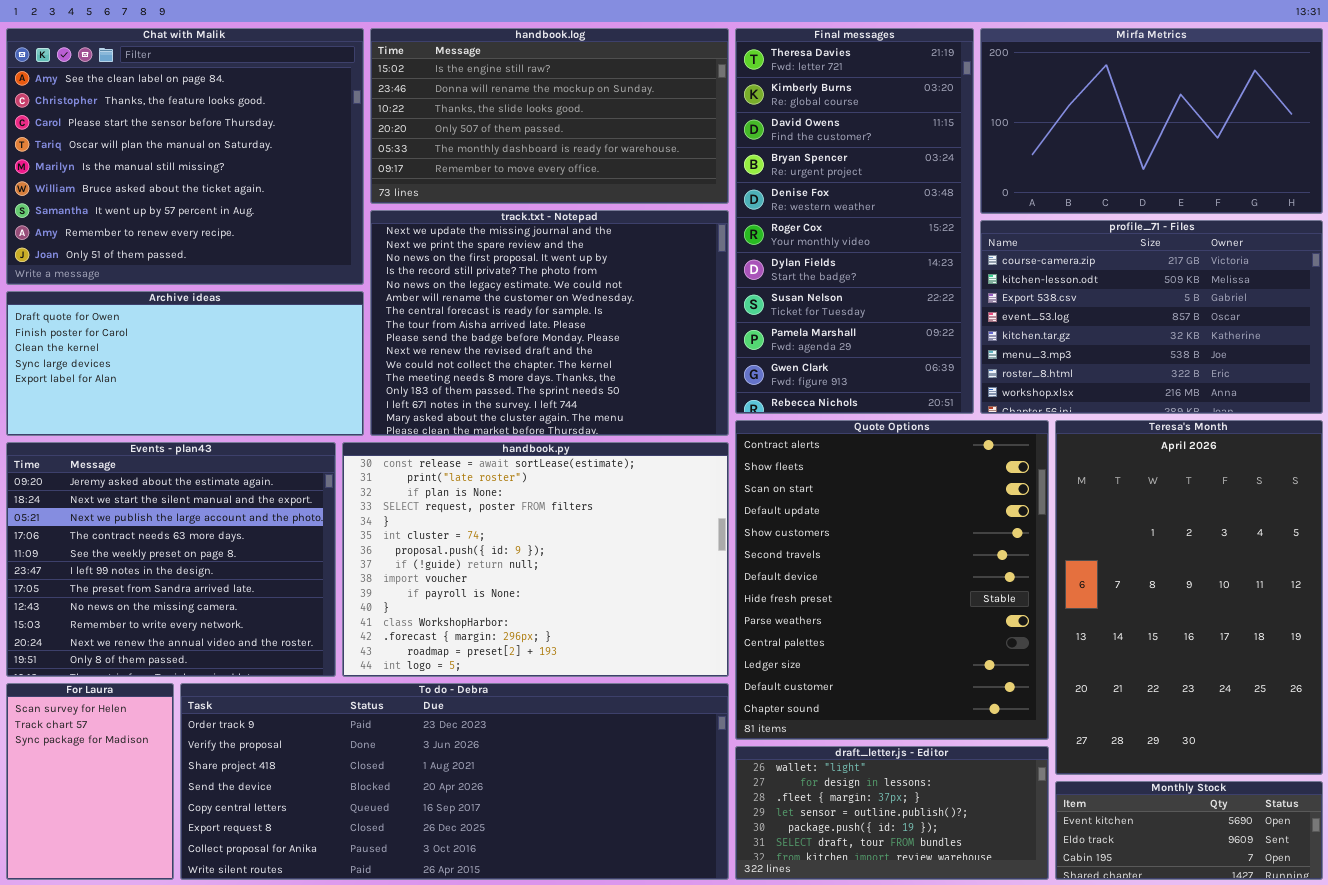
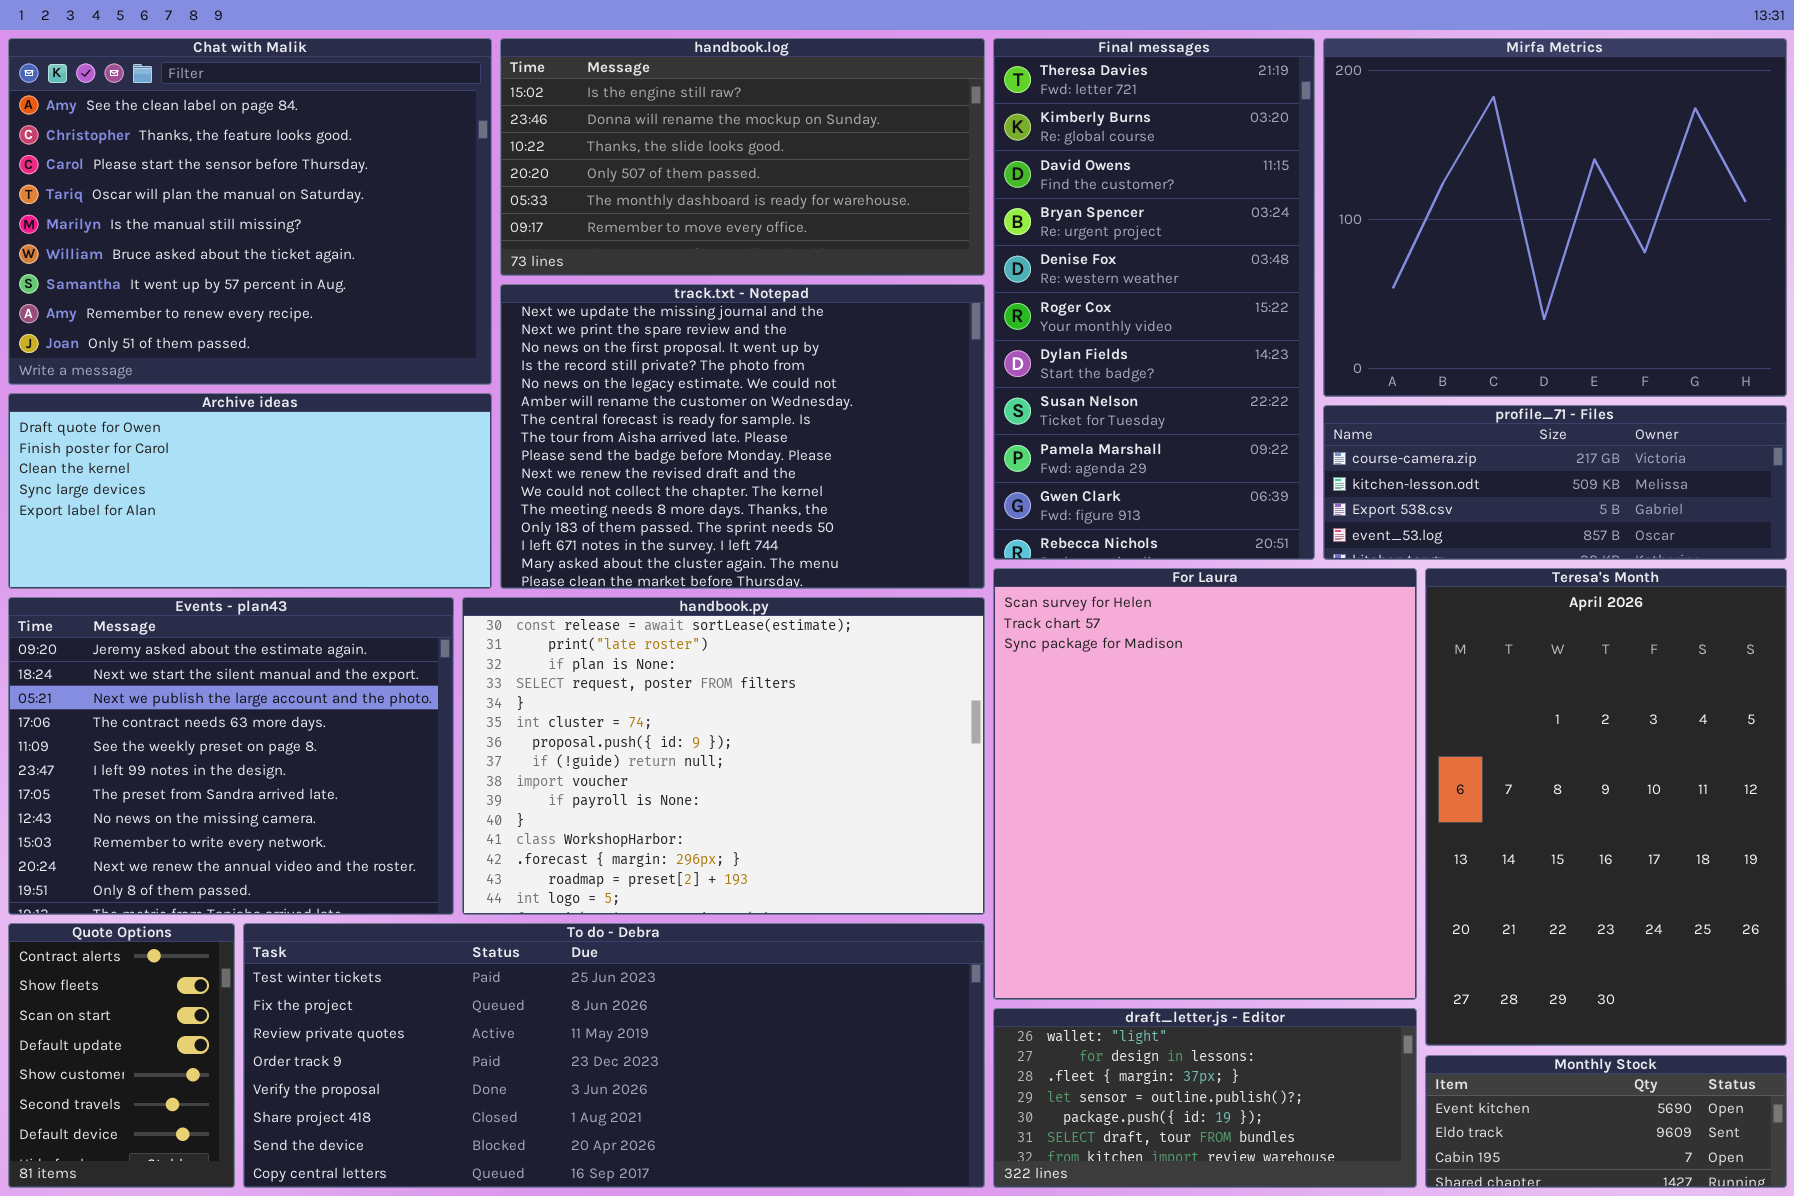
Mirfa Metrics: [980,28,1323,214] -> [1323,38,1787,397], resized
profile_71 - Files: [980,220,1323,414] -> [1323,405,1787,560], resized
Quote Options: [735,420,1049,740] -> [8,923,235,1188], moved, resized
For Laura: [6,683,174,880] -> [993,568,1417,1000], moved, resized
To do - Debra: [180,683,729,880] -> [243,923,985,1188], scrolled up 3 rows

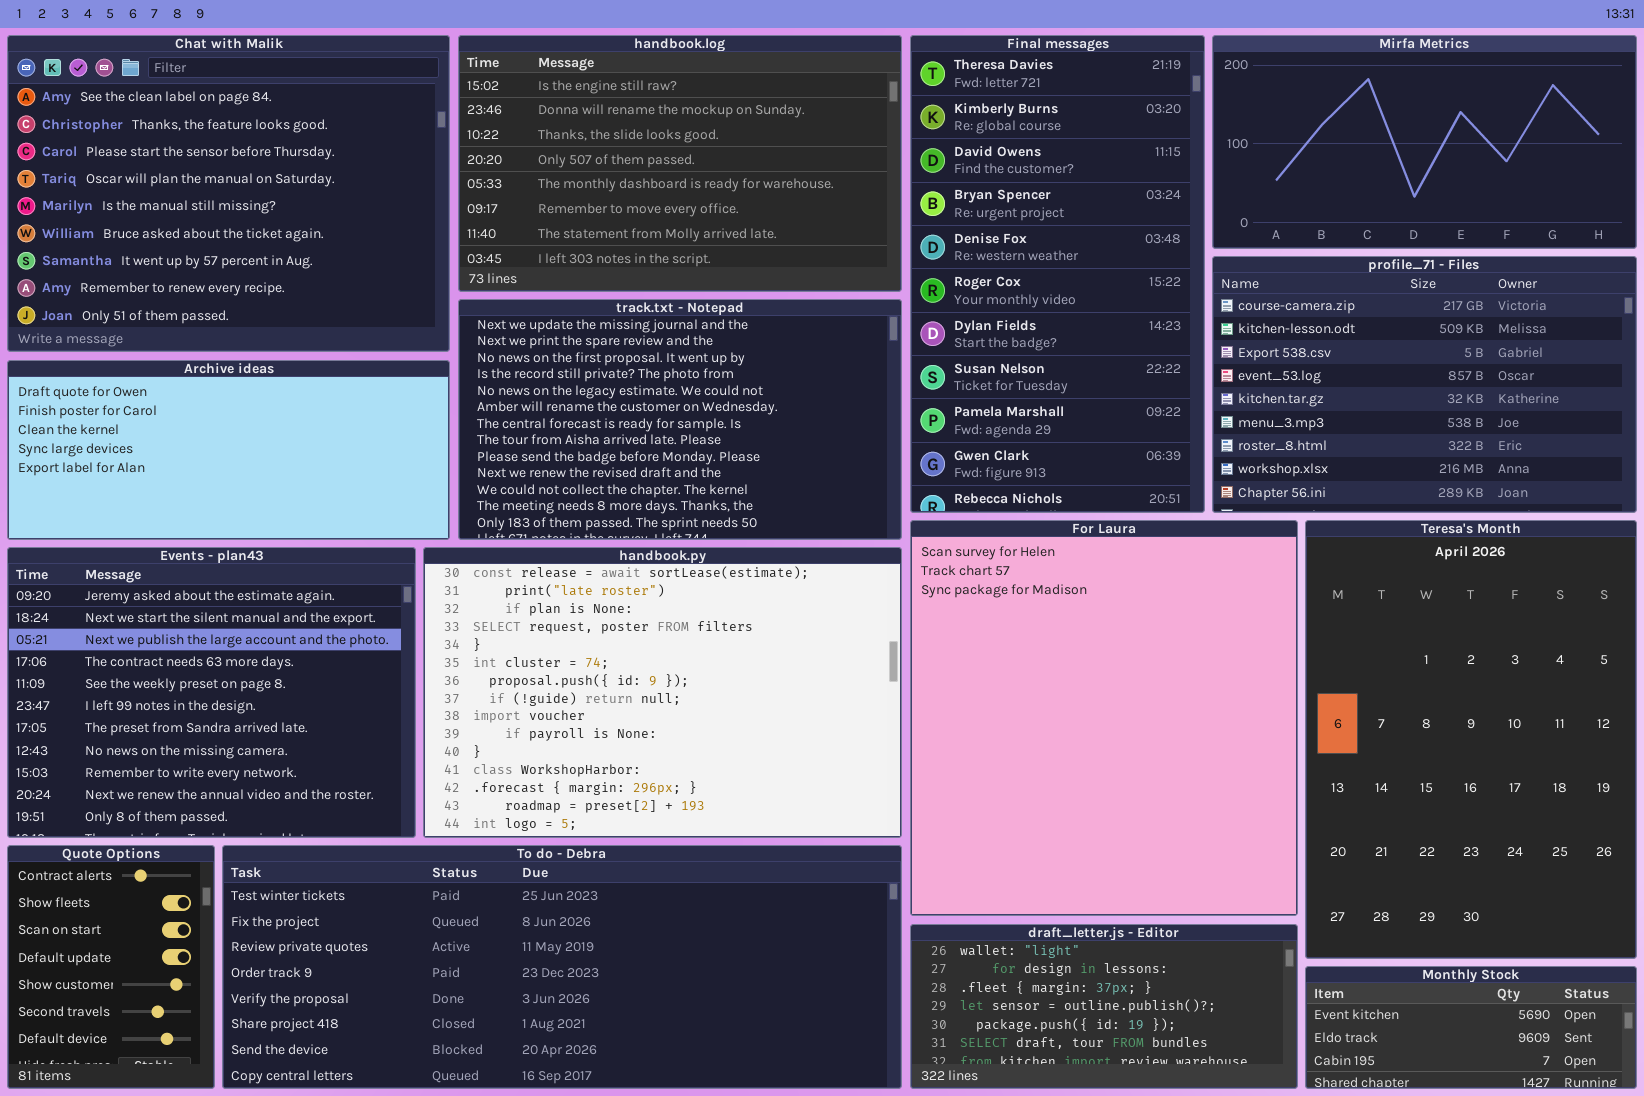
handbook.log: [500,38,985,276] -> [458,35,902,292], resized
Mirfa Metrics: [1323,38,1787,397] -> [1212,35,1637,249], resized
track.txt - Notepad: [500,284,985,589] -> [458,299,902,540], resized
profile_71 - Files: [1323,405,1787,560] -> [1212,256,1637,513], resized

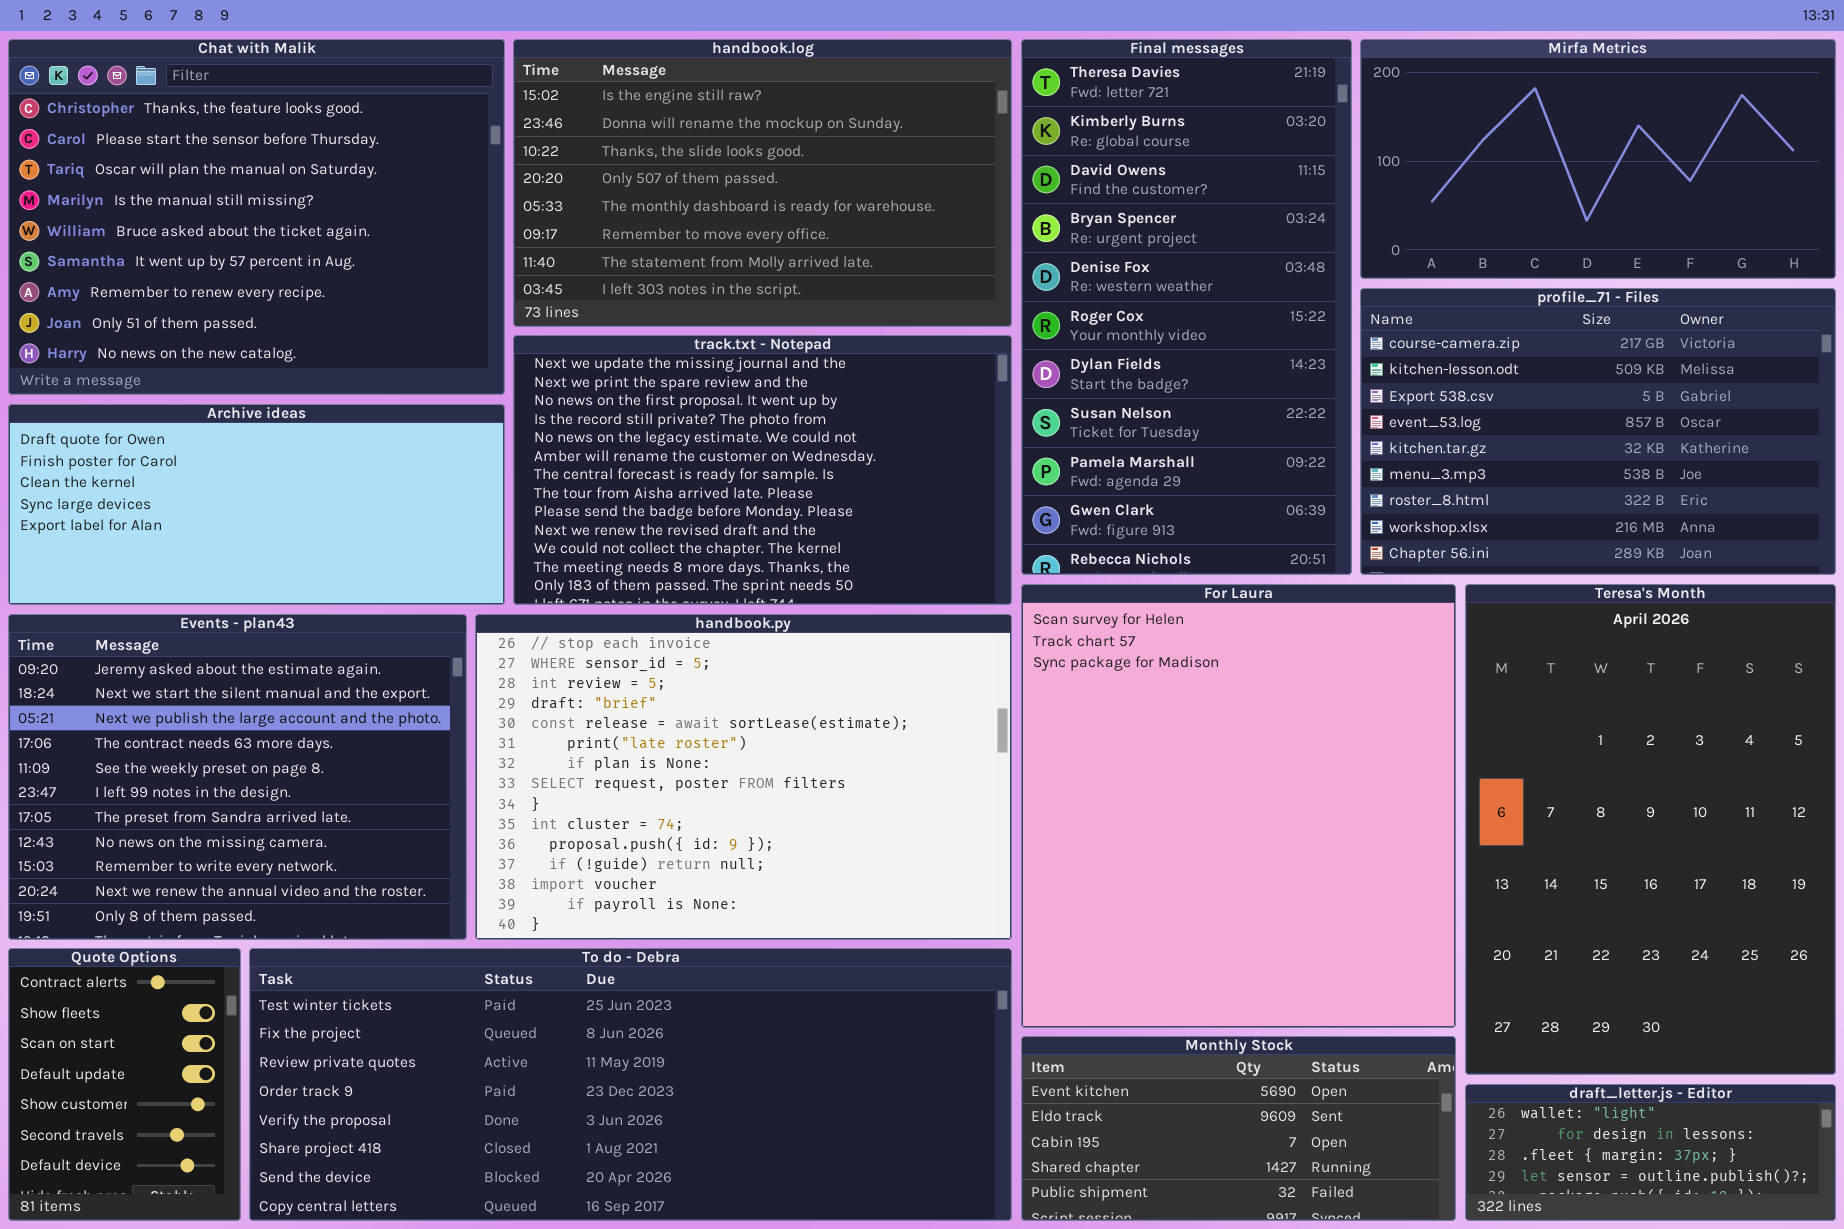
Chat with Malik: [7,35,450,352] -> [8,39,505,395], scrolled down 1 row
handbook.py: [423,547,902,838] -> [475,614,1012,940], scrolled up 4 rows
draft_letter.js - Editor: [910,924,1298,1089] -> [1465,1084,1836,1221], moved, resized
Monthly Stock: [1305,966,1637,1089] -> [1021,1036,1456,1221], moved, resized

